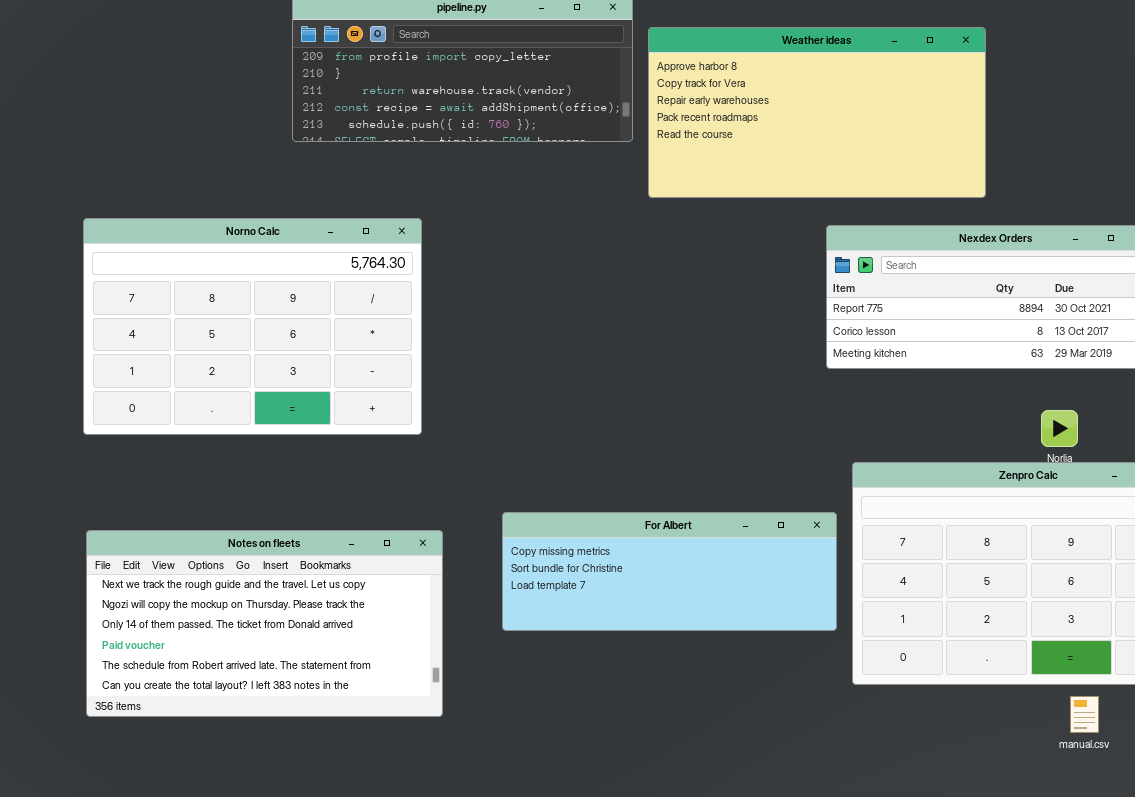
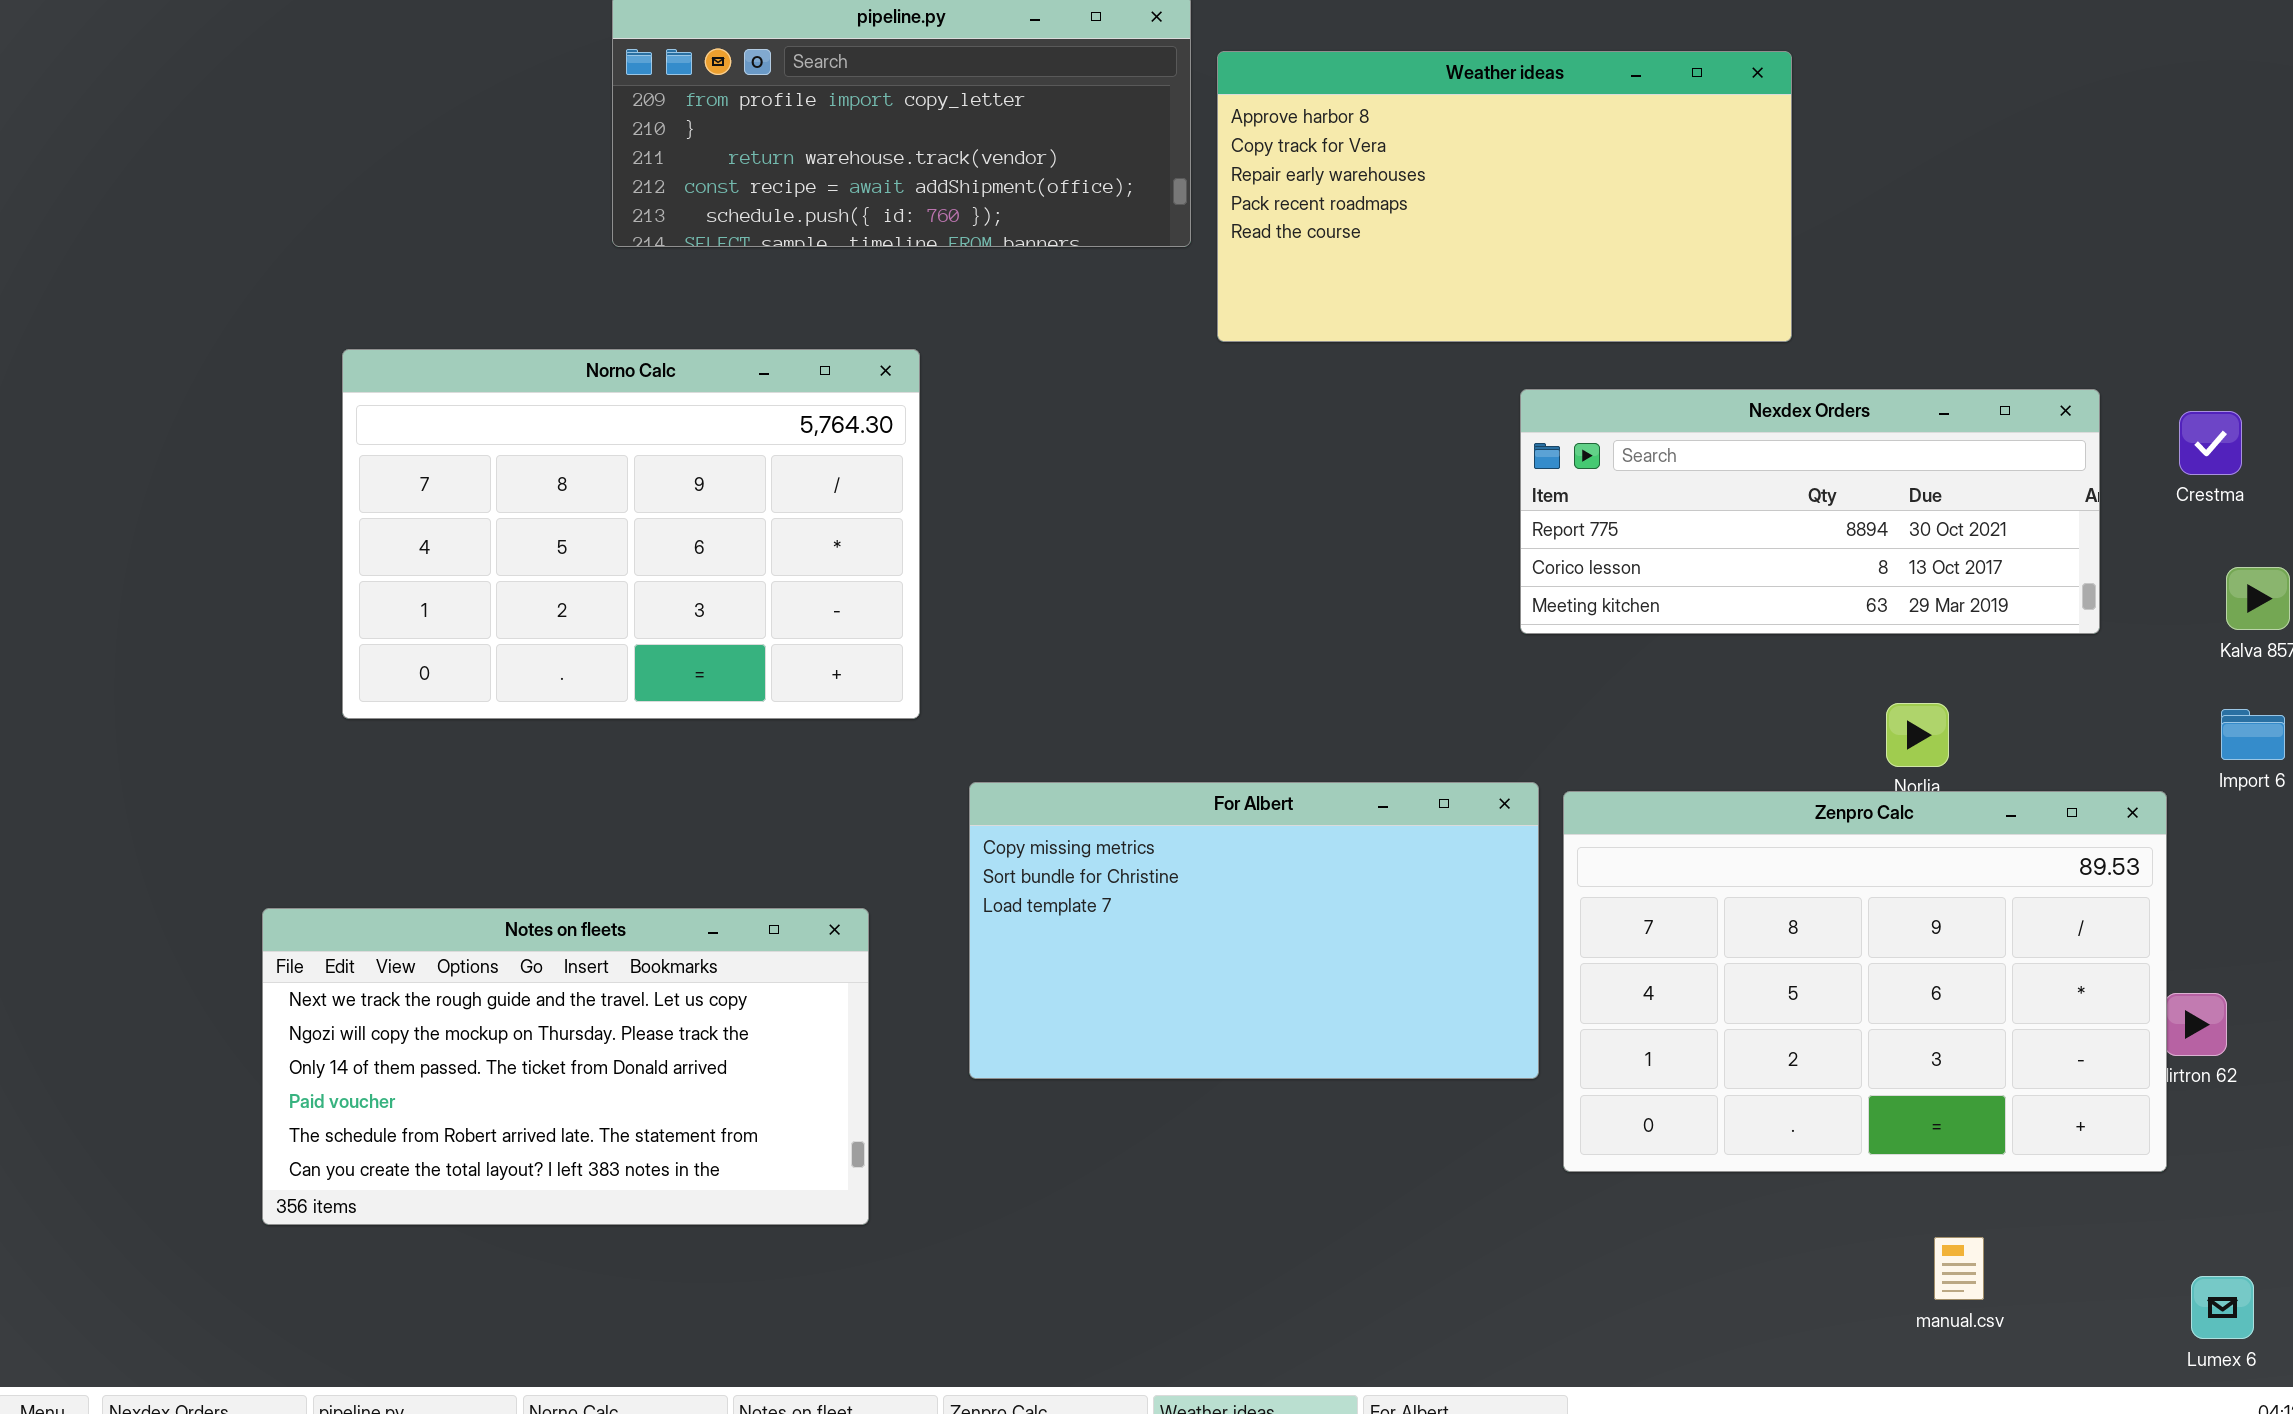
Norno Calc: [83,218,422,435] -> [342,349,920,719], moved
For Albert: [502,512,837,631] -> [969,782,1539,1079], resized
manual.csv: [1070,696,1099,733] -> [1934,1237,1984,1300], moved

